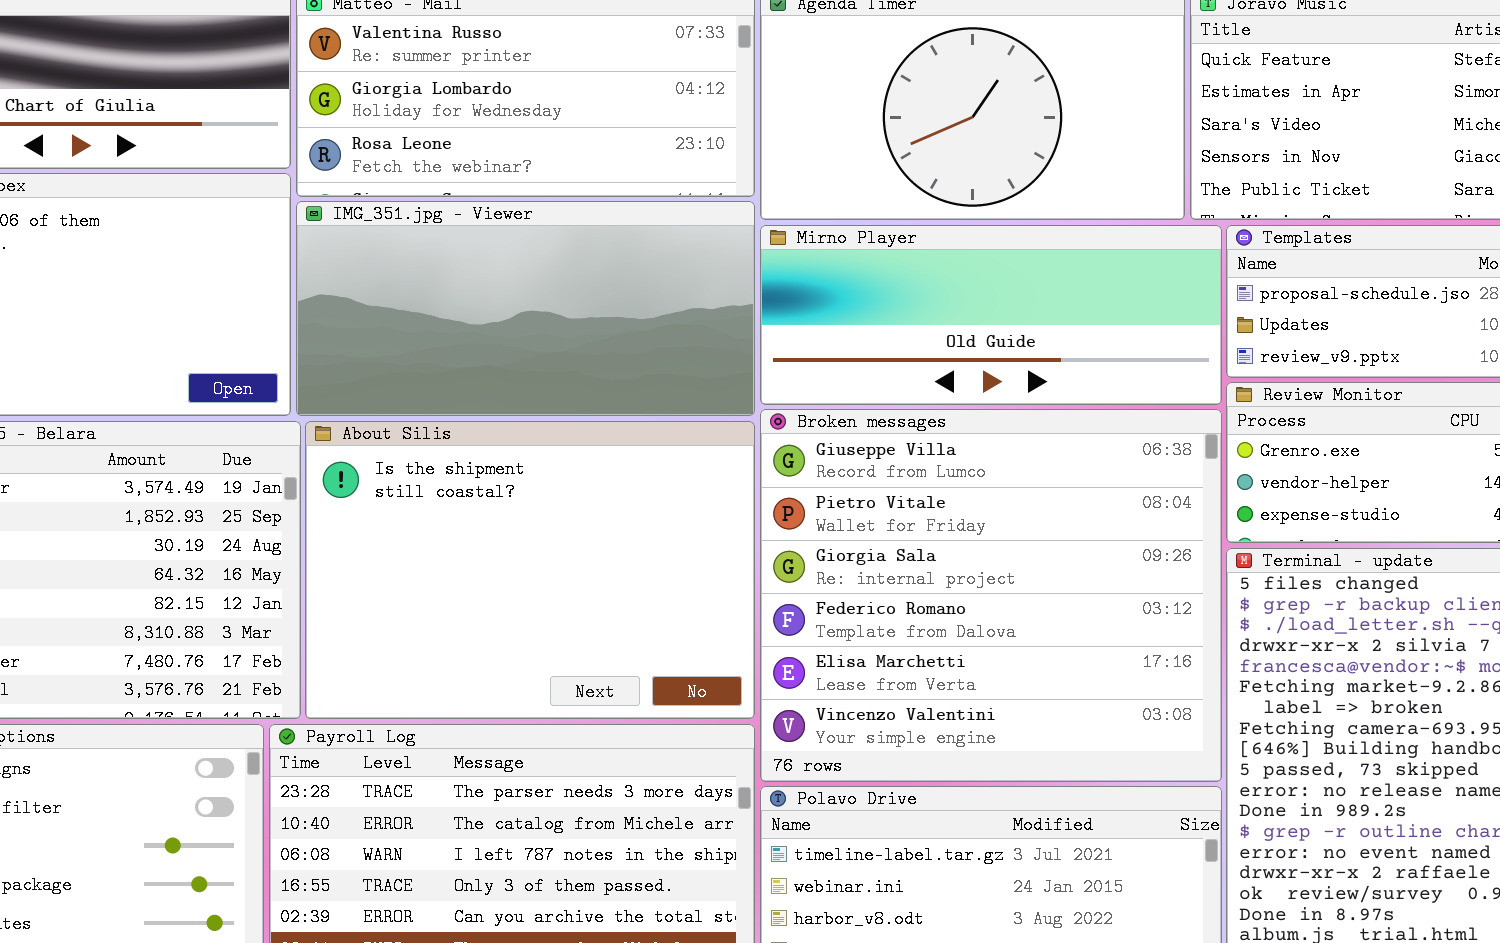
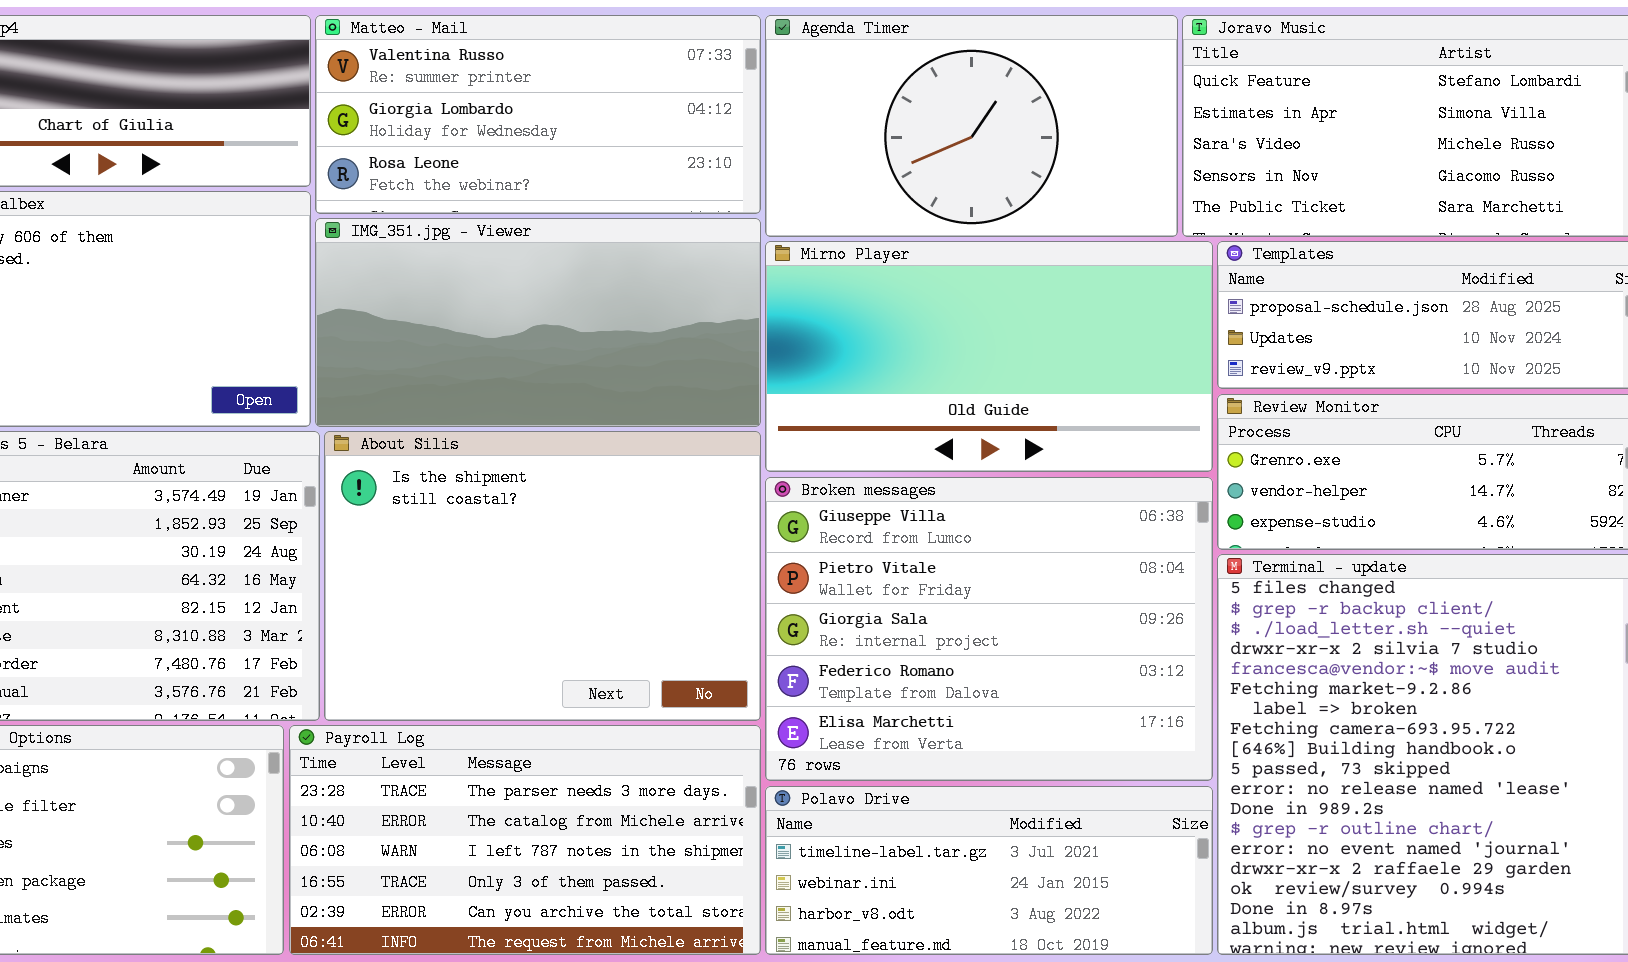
Mirno Player: [760,225,1222,405] -> [765,241,1213,472], resized
Broken messages: [760,409,1222,782] -> [765,477,1213,781], resized

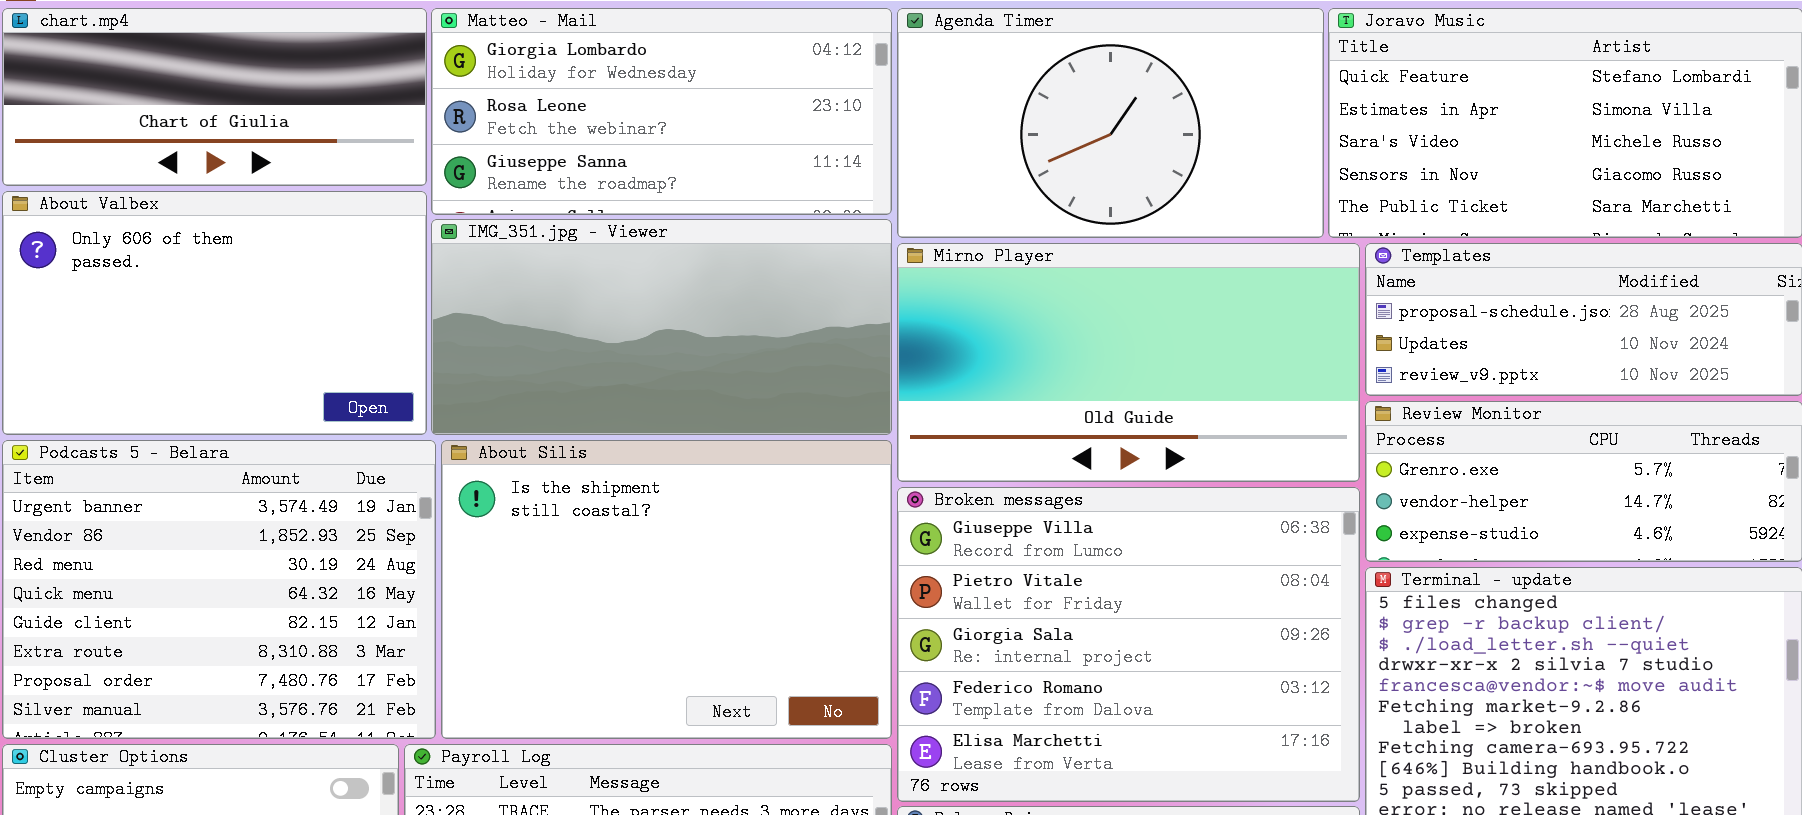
Matteo - Mail: [315,15,761,214] -> [431,8,892,215], scrolled down 1 row

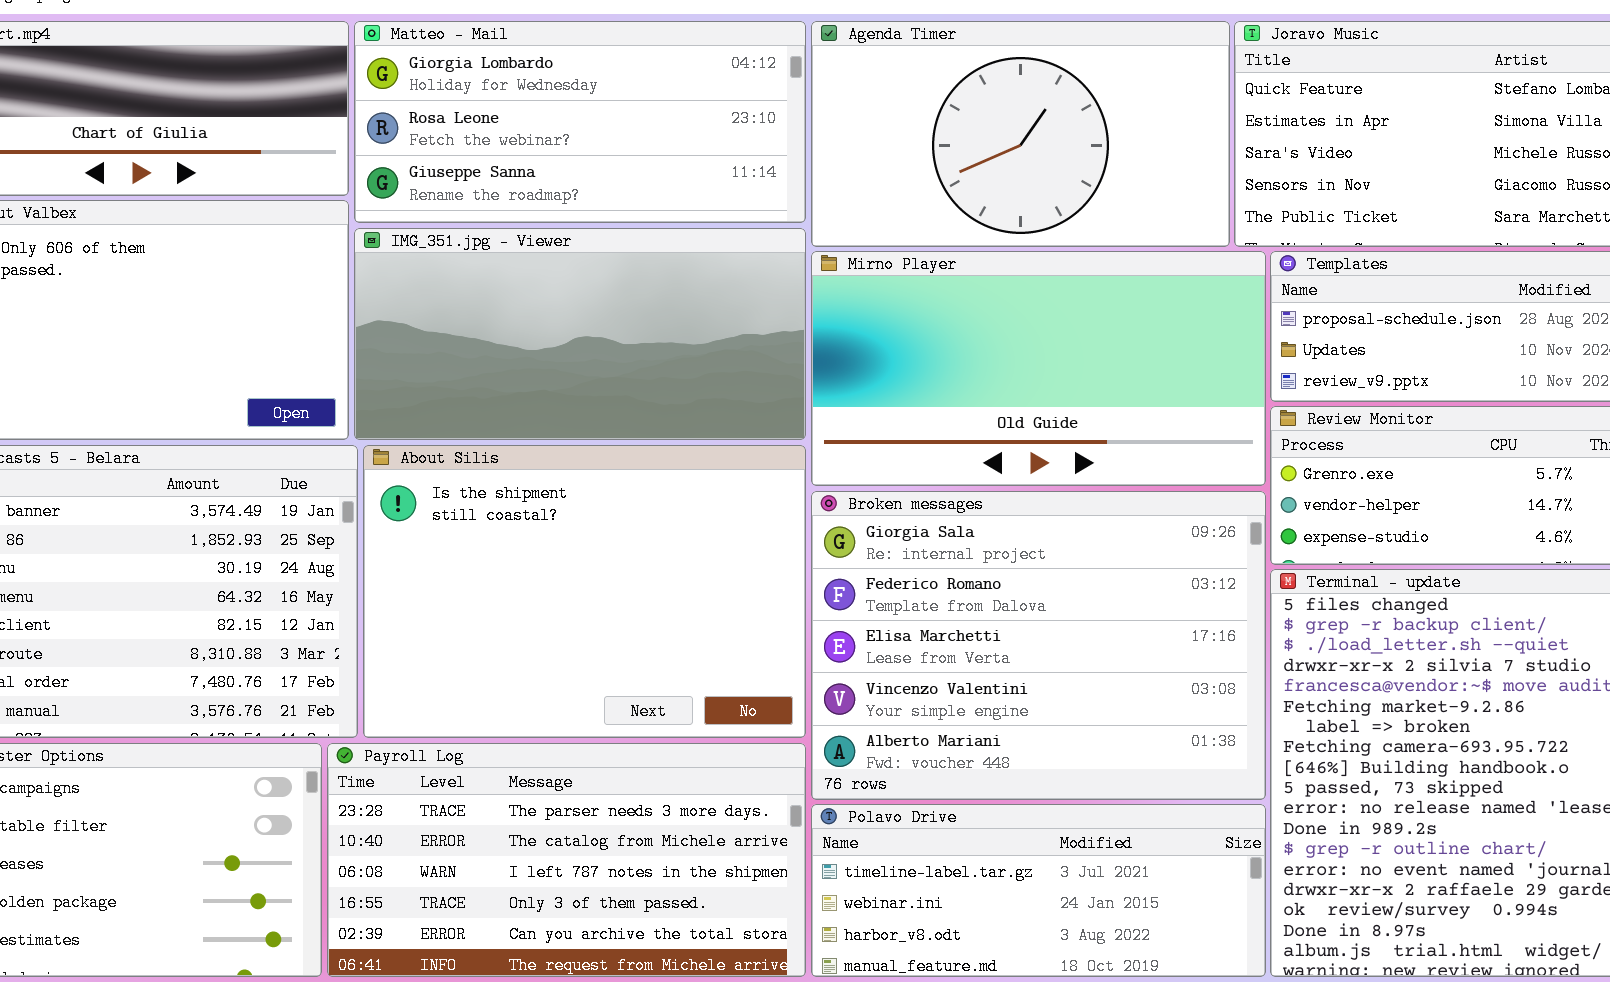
Broken messages: [897,487,1360,802] -> [811,491,1266,800], scrolled down 2 rows

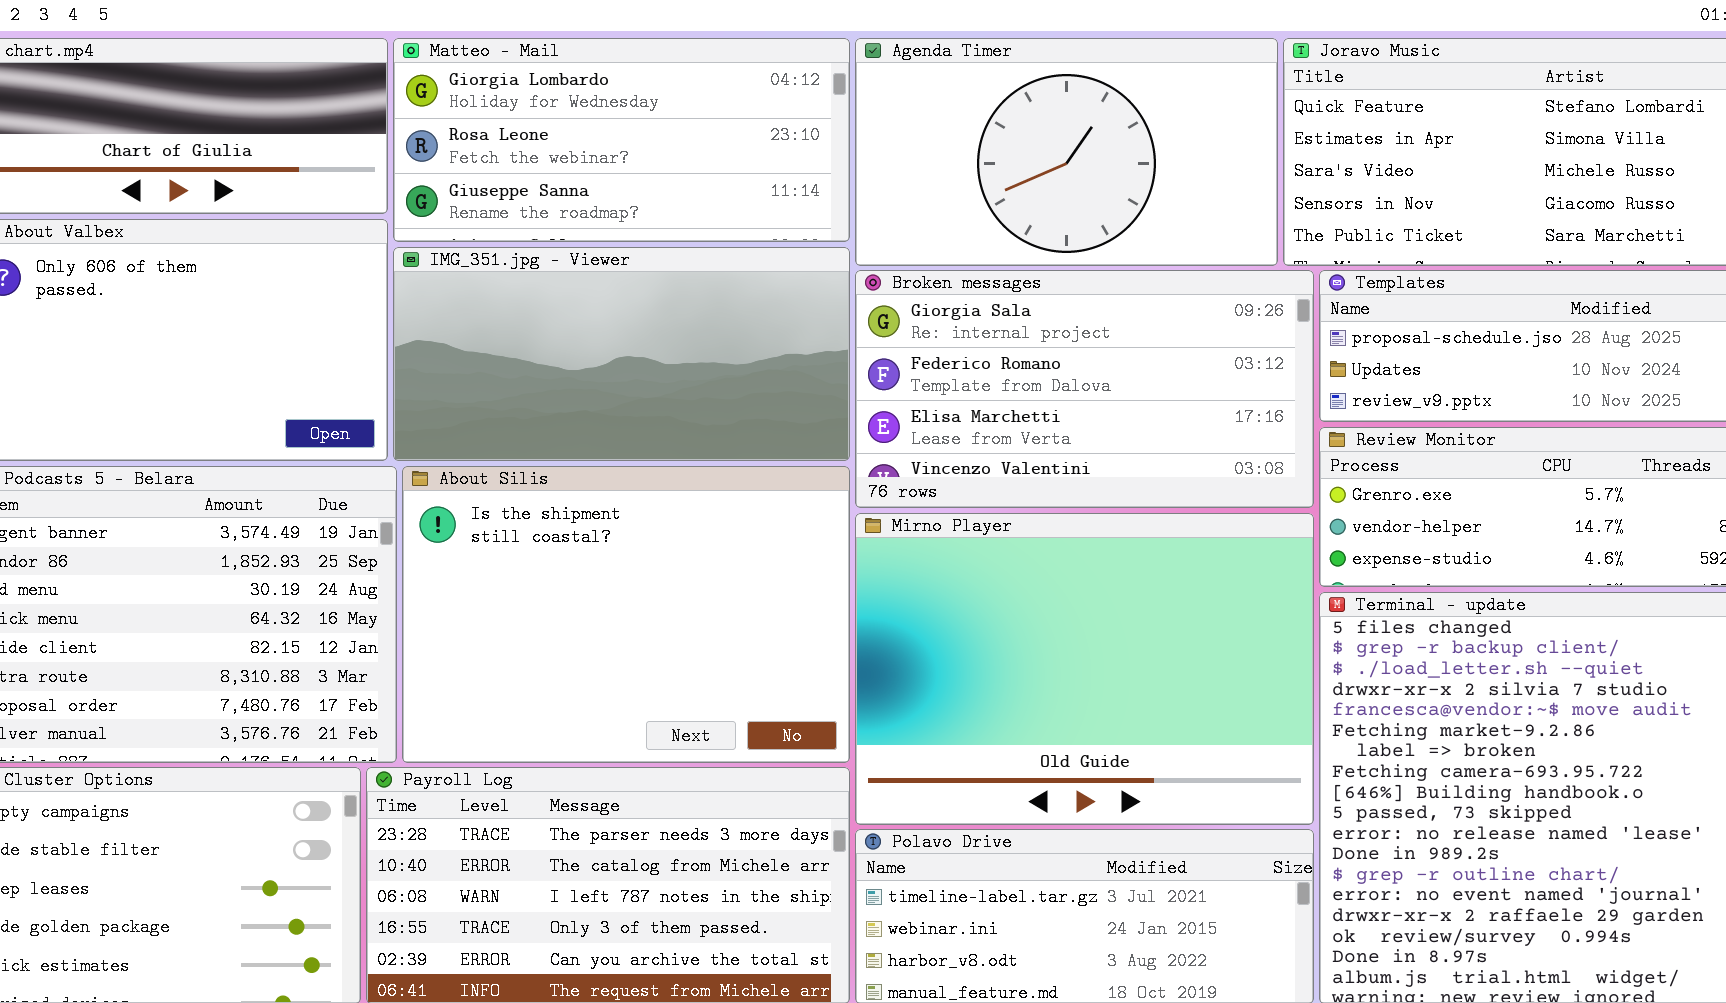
Mirno Player: [811,251,1266,486] -> [855,513,1314,825], moved, resized
Broken messages: [811,491,1266,800] -> [855,270,1314,508], moved, resized

